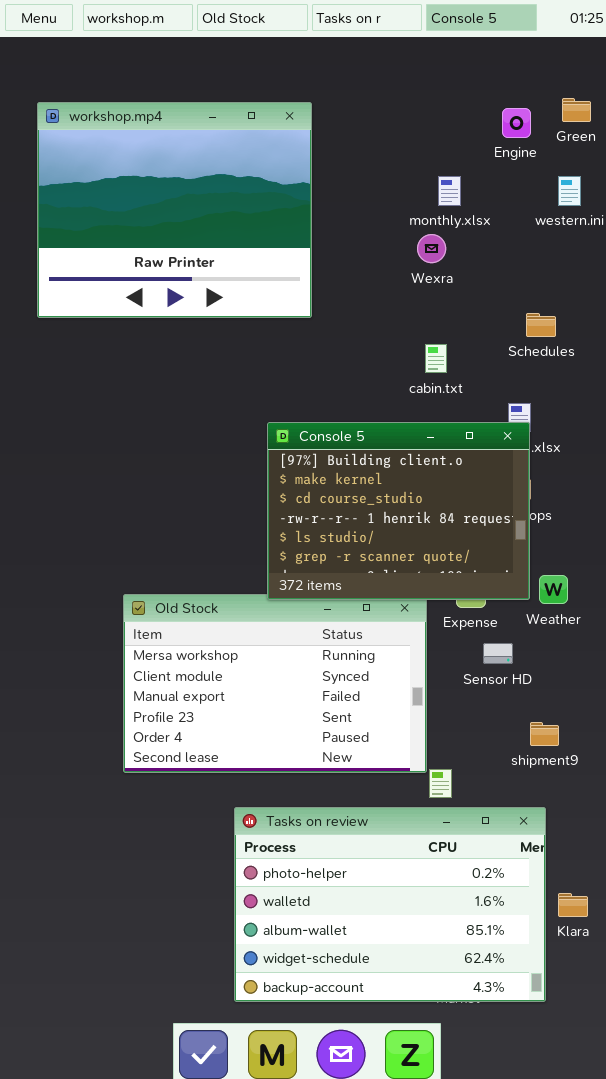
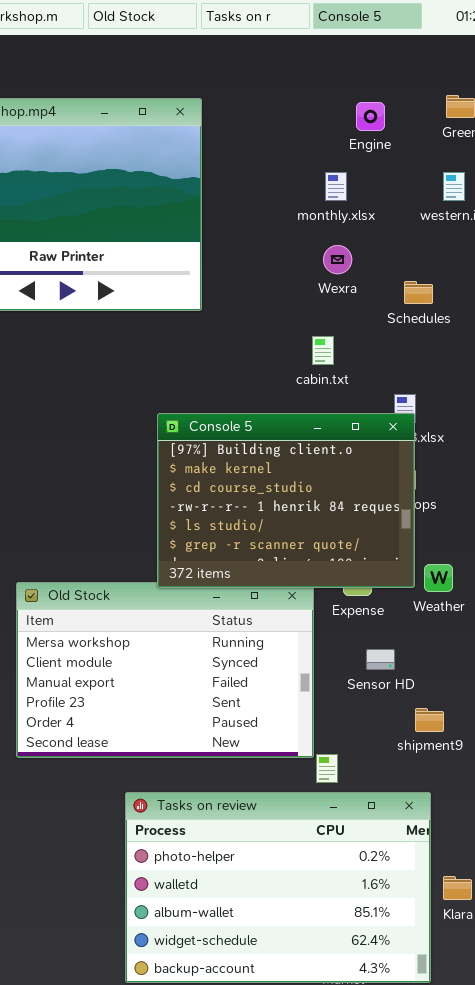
Engine: [502,108,531,138] -> [356,102,385,131], moved
Wexra: [417,234,446,263] -> [323,245,352,274], moved
Schedules: [526,313,556,337] -> [404,281,433,304], moved
Sensor HD: [483,643,513,664] -> [366,649,395,670], moved

